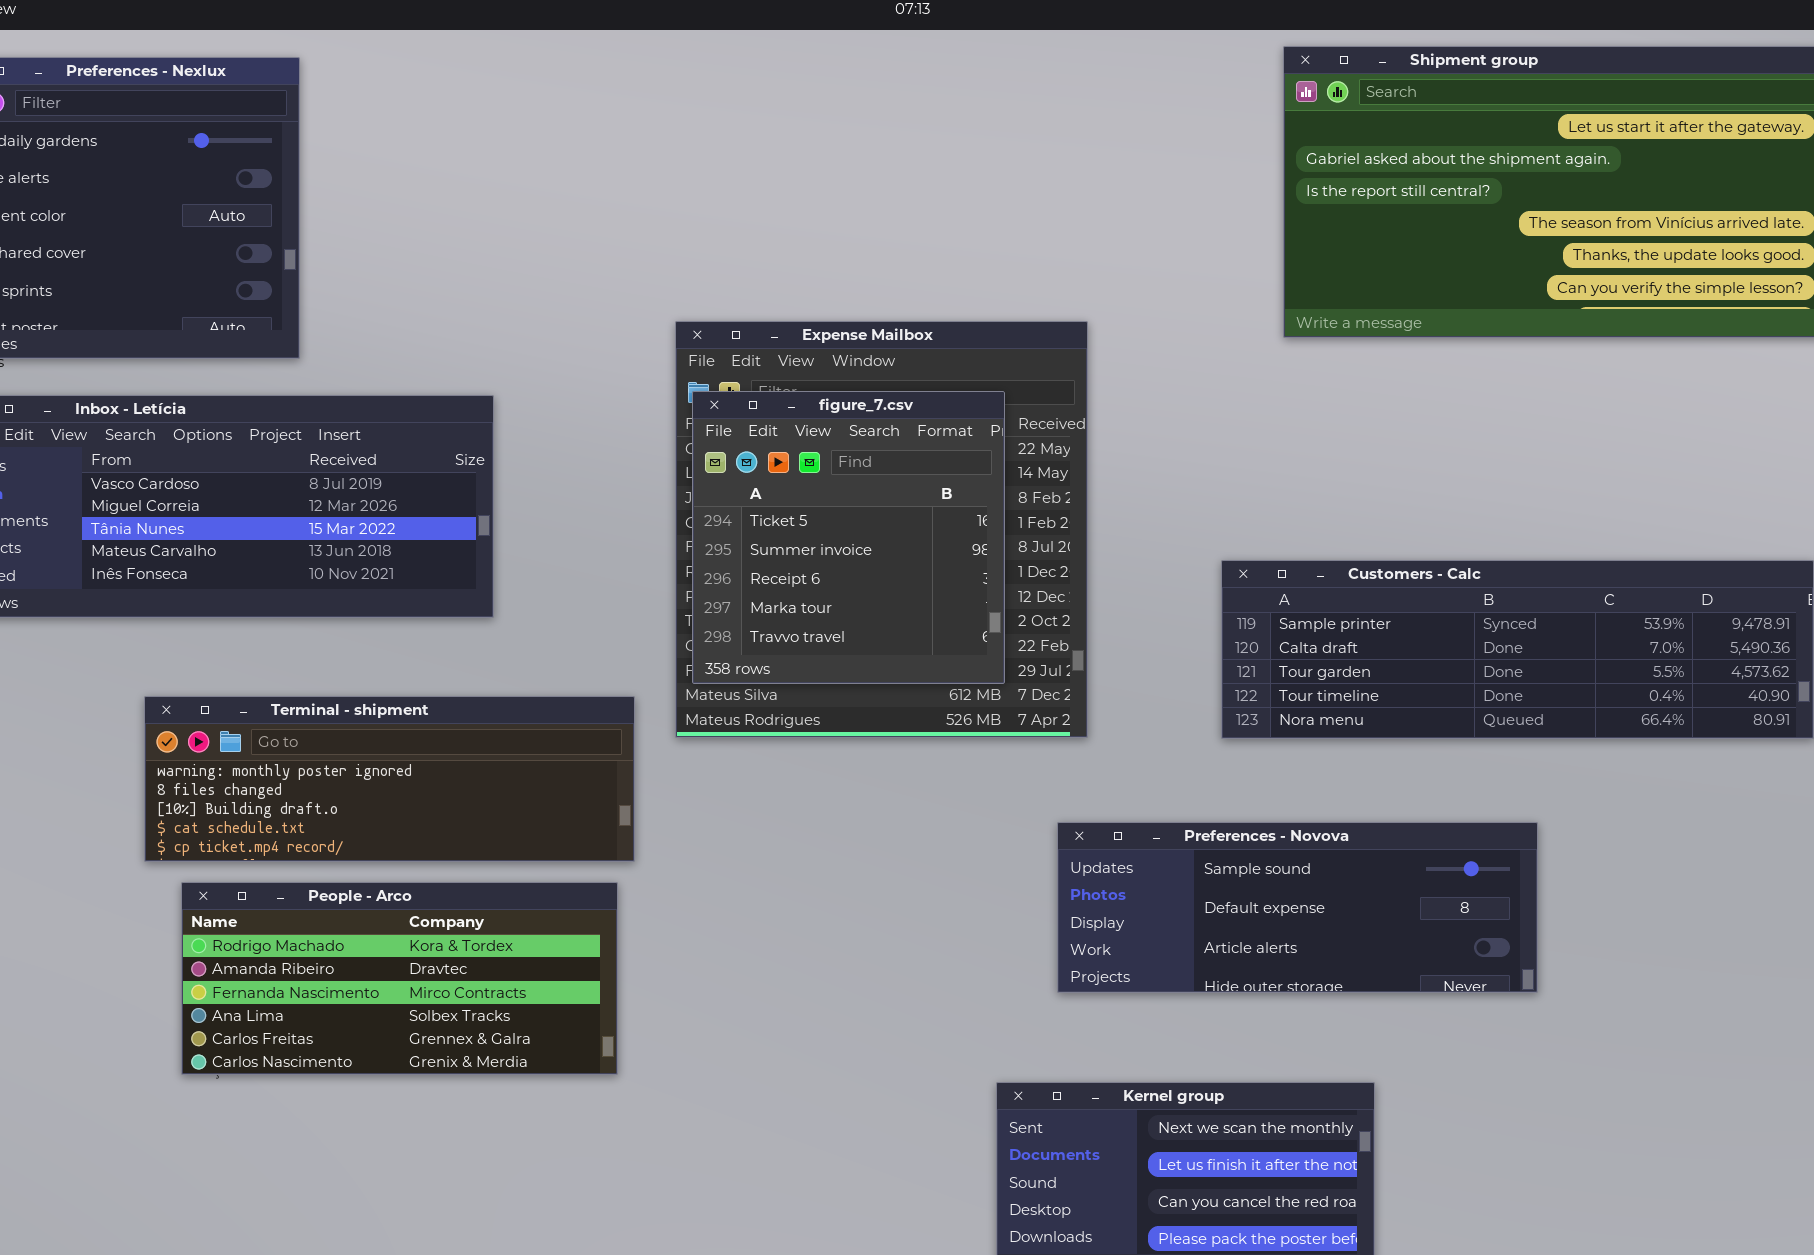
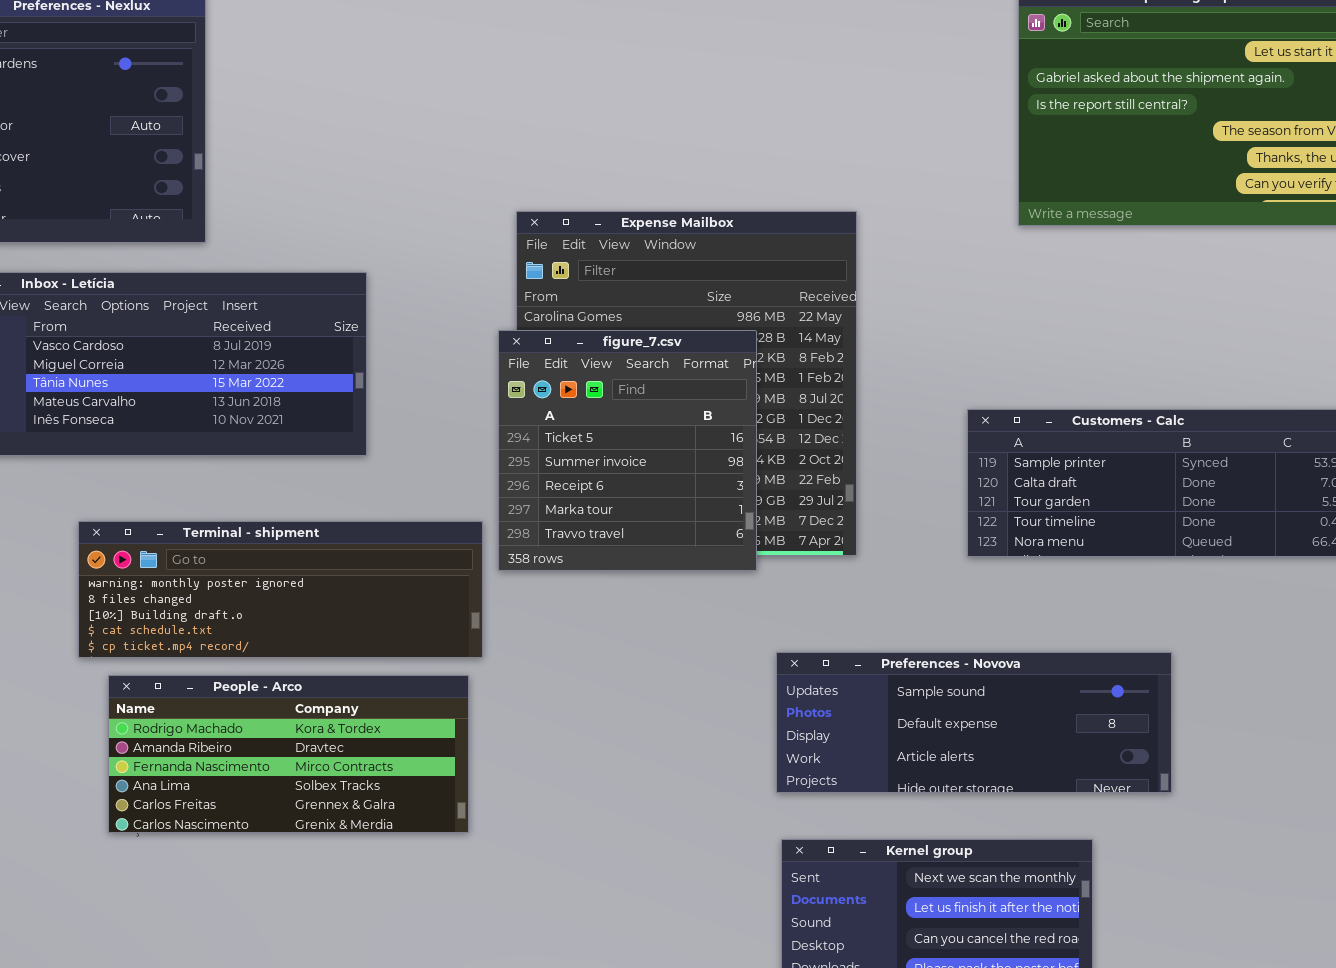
figure_7.csv: [692,391,1005,684] -> [498,330,757,571], moved
Preferences - Novova: [1057,822,1538,993] -> [776,652,1172,793], moved

